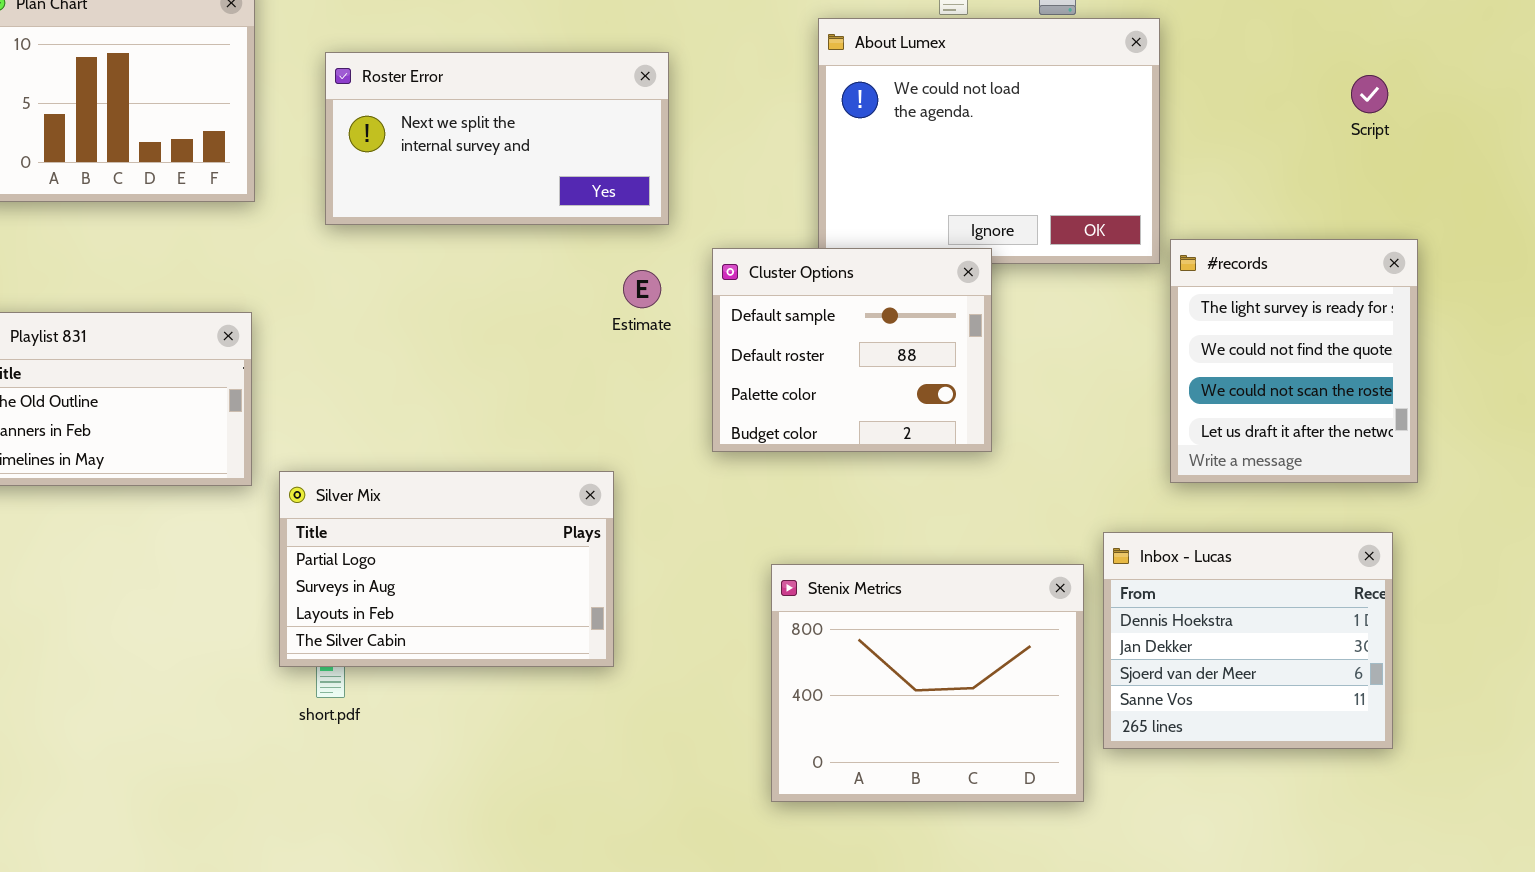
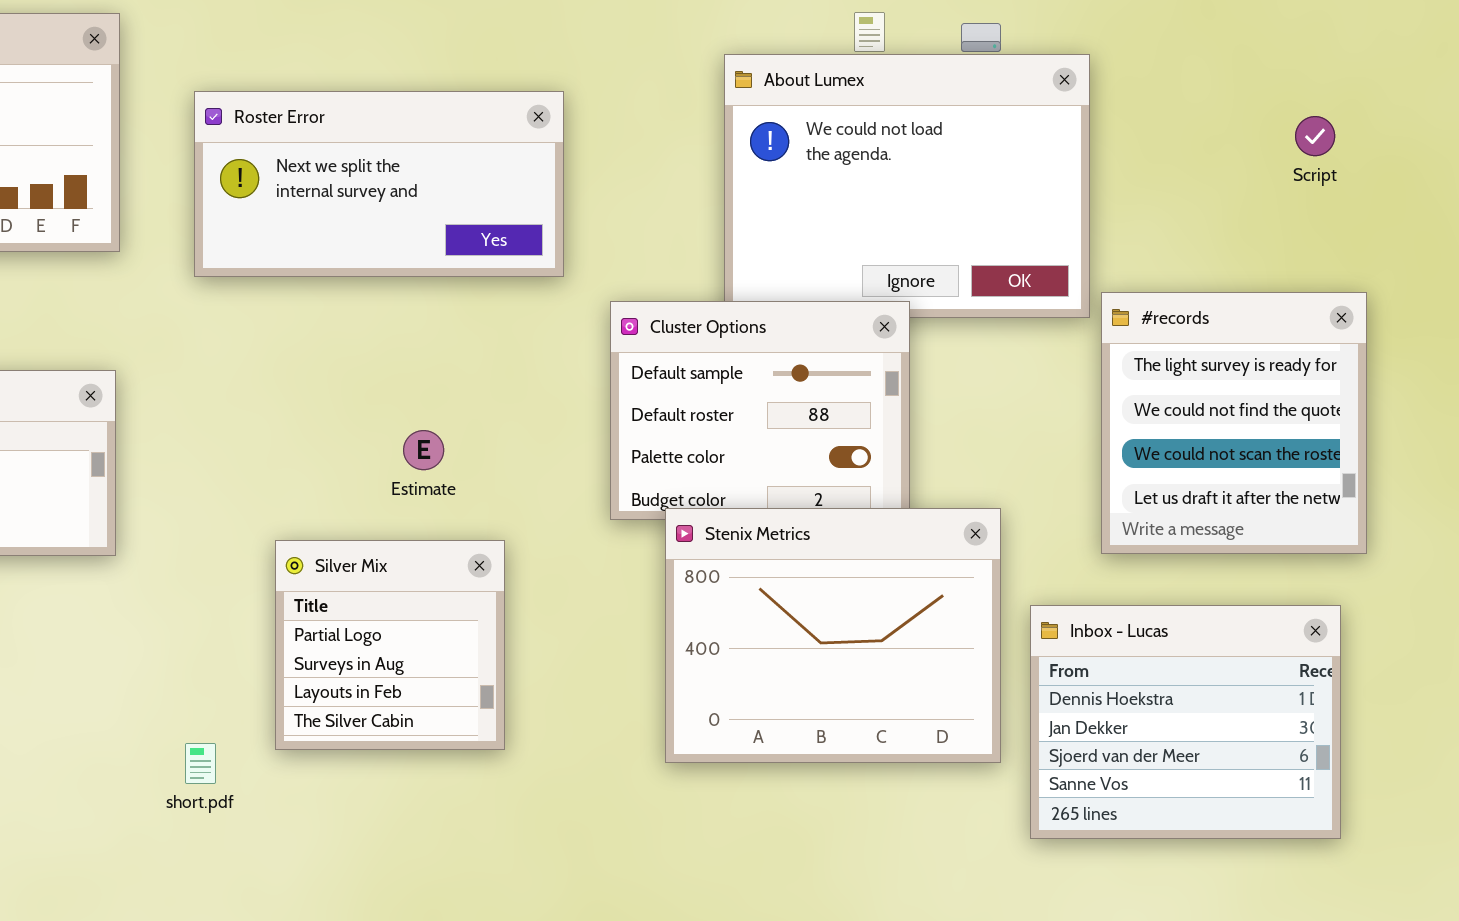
Estimate: [623,270,661,308] -> [403,430,444,470], moved
Silver Mix: [279,471,614,667] -> [275,540,505,750], resized
Stenix Metrics: [771,564,1084,802] -> [665,508,1001,763], moved

